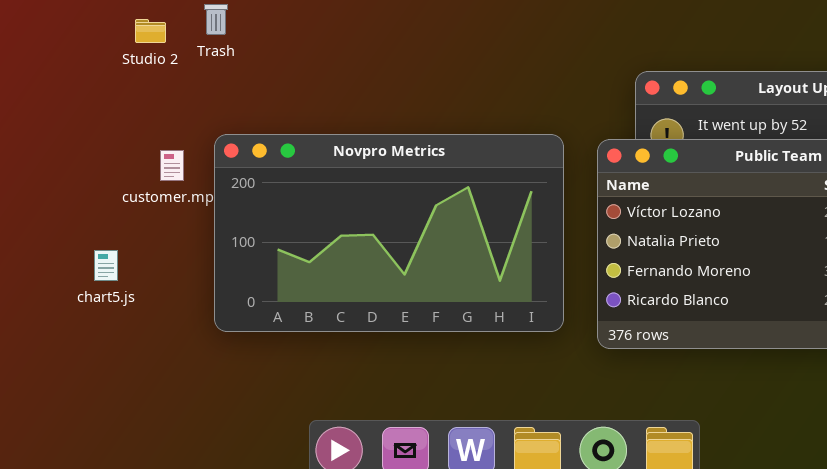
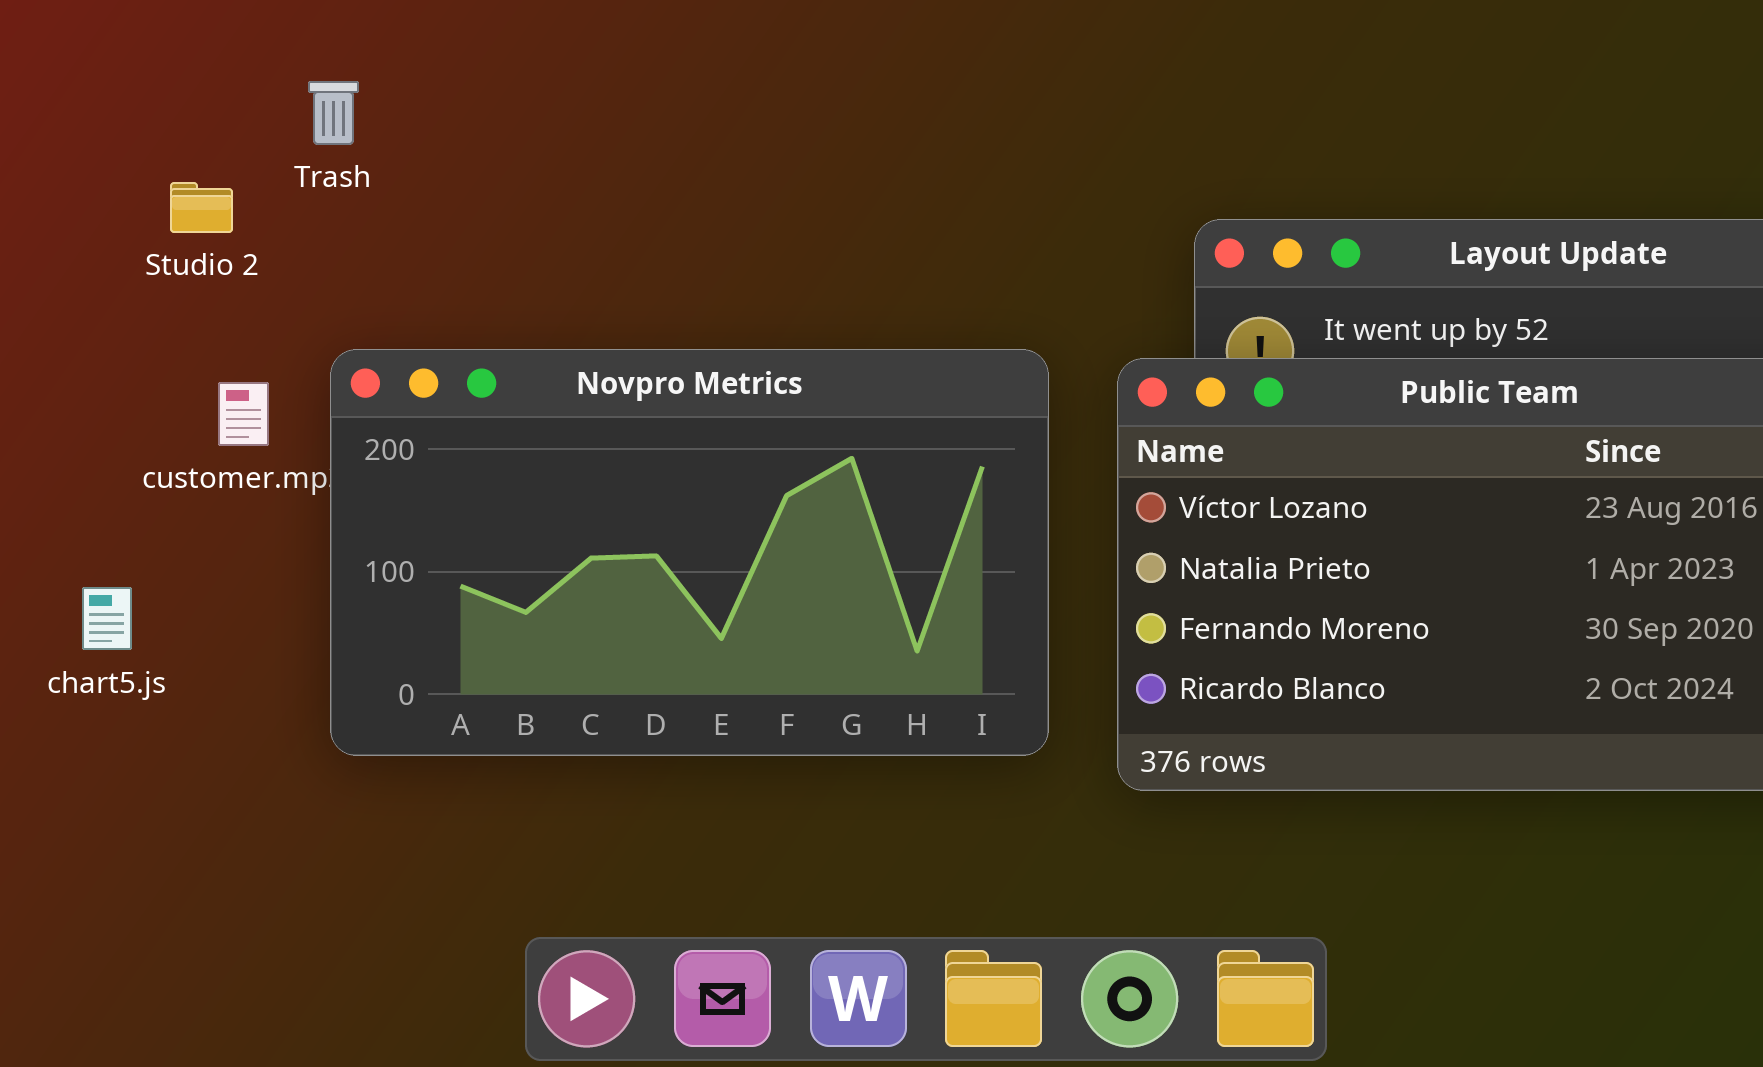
Studio 2: [135,19,166,43] -> [170,182,233,233], moved

